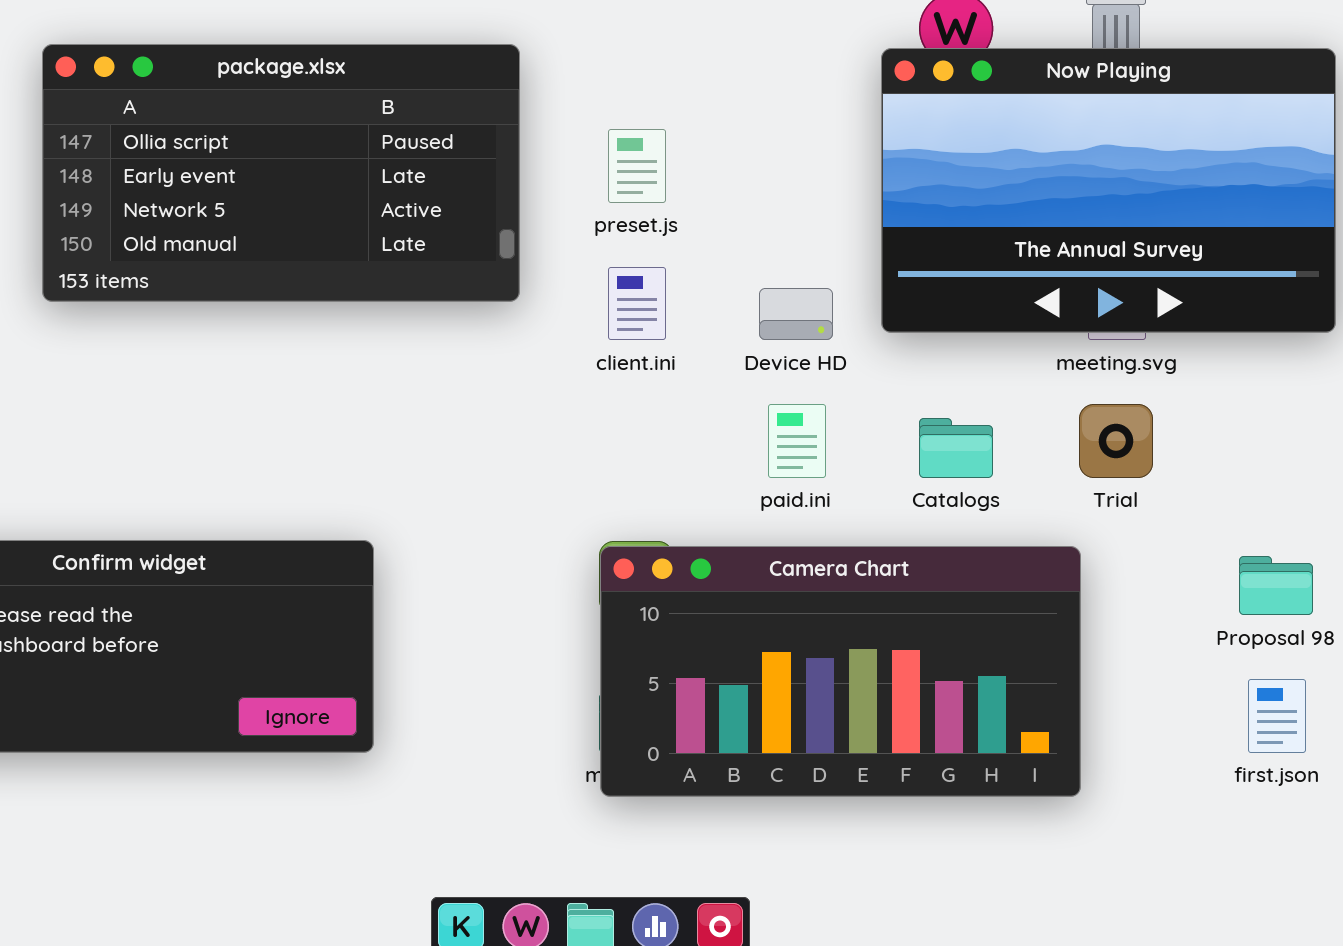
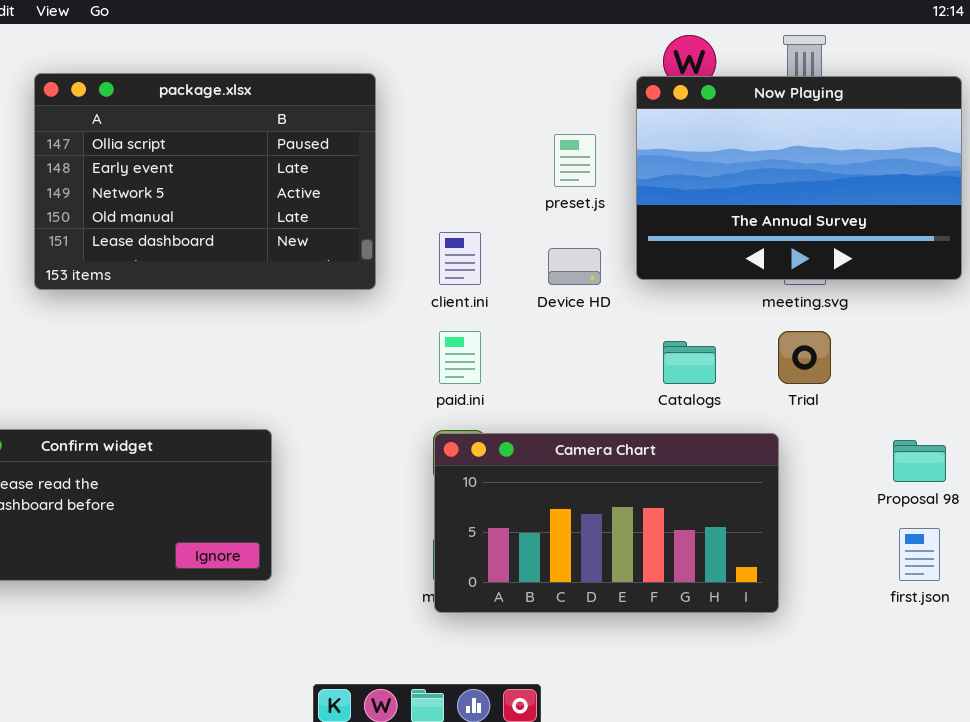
package.xlsx: [42,44,520,302] -> [34,73,376,290], resized
preset.js: [608,129,666,203] -> [554,134,596,187], moved
paid.ini: [768,404,826,478] -> [439,331,481,384], moved

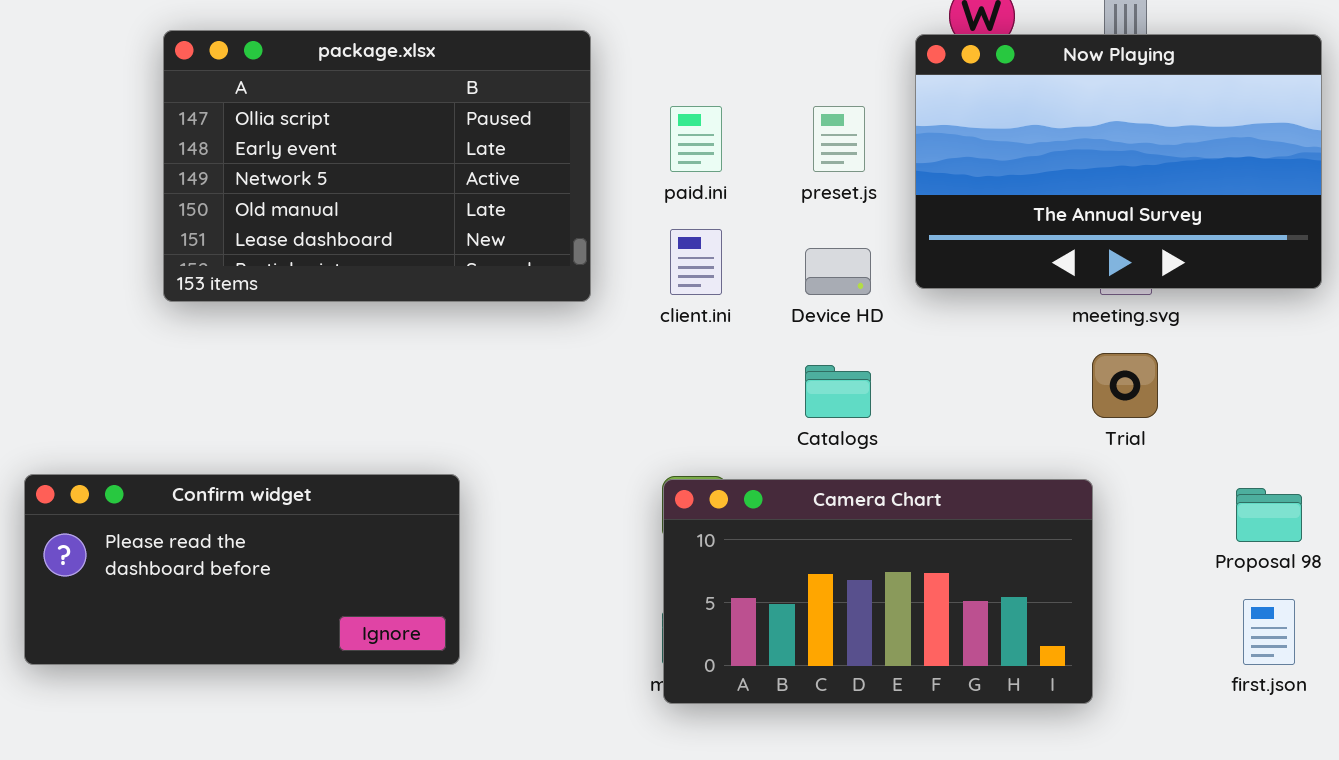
paid.ini: [439,331,481,384] -> [670,106,722,172], moved
Catalogs: [663,341,716,384] -> [805,365,871,418], moved

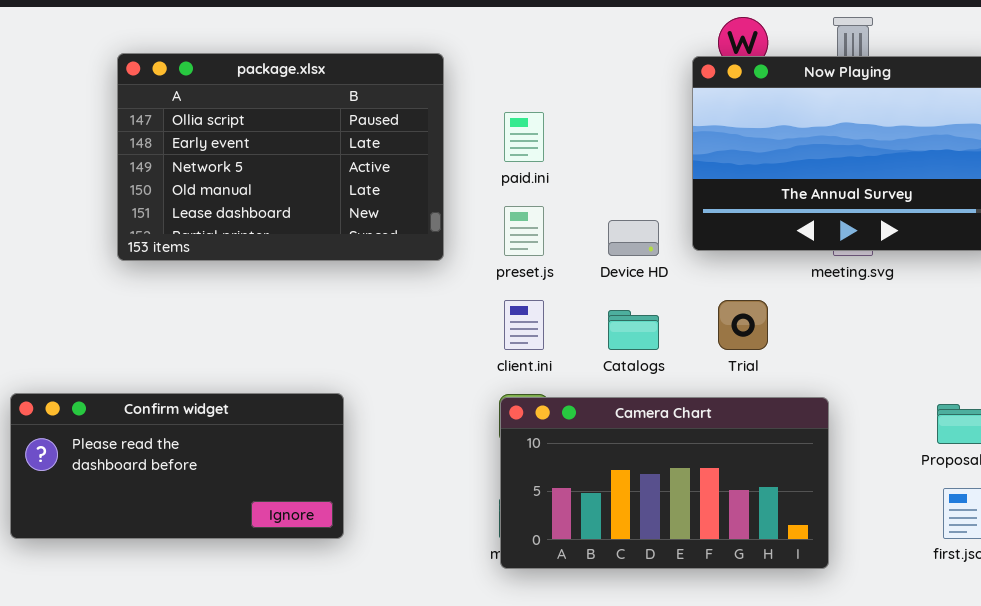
preset.js: [813,106,865,172] -> [504,206,544,256], moved
client.ini: [670,229,722,295] -> [504,300,544,350], moved
Trial: [1092,353,1158,418] -> [718,300,768,350], moved

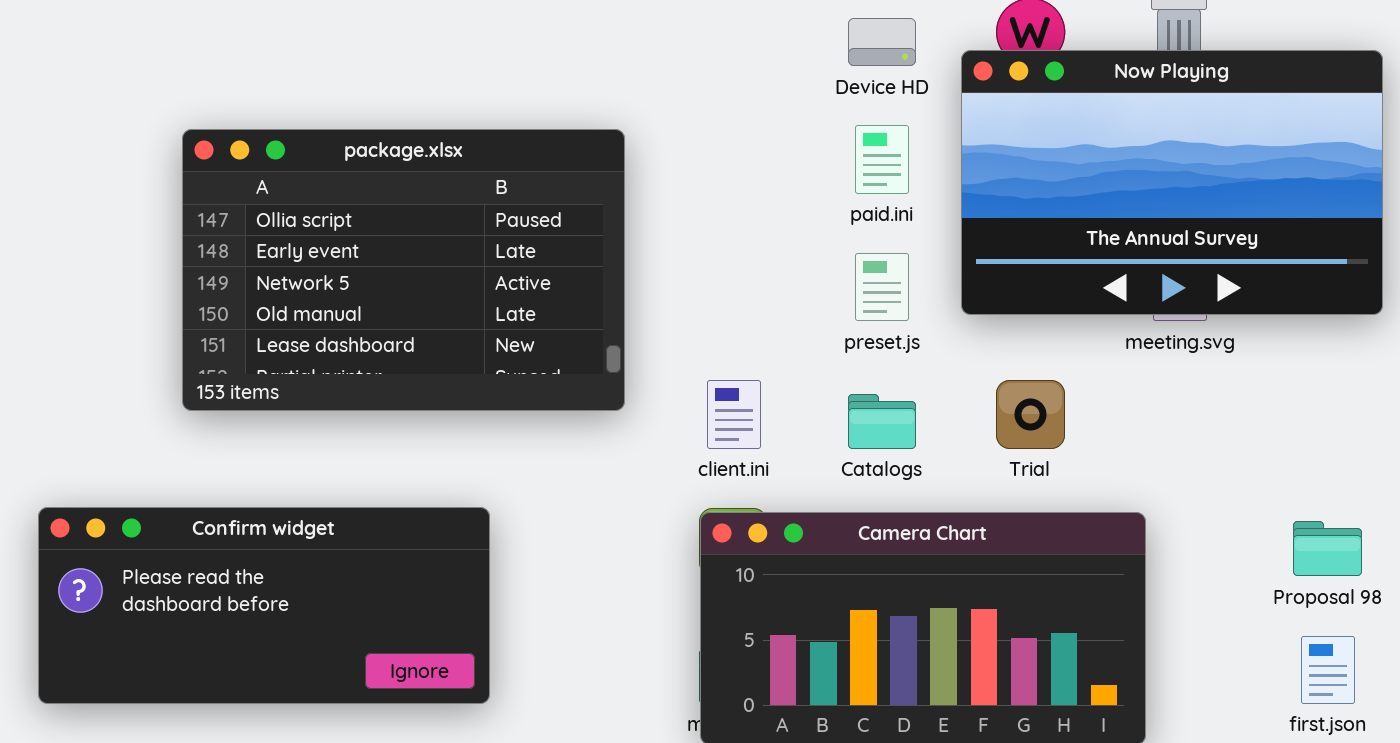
package.xlsx: [117,53,444,261] -> [182,129,625,411], moved
paid.ini: [504,112,544,162] -> [855,125,909,194], moved
preset.js: [504,206,544,256] -> [855,253,909,321], moved
Device HD: [608,220,659,256] -> [848,18,916,66], moved

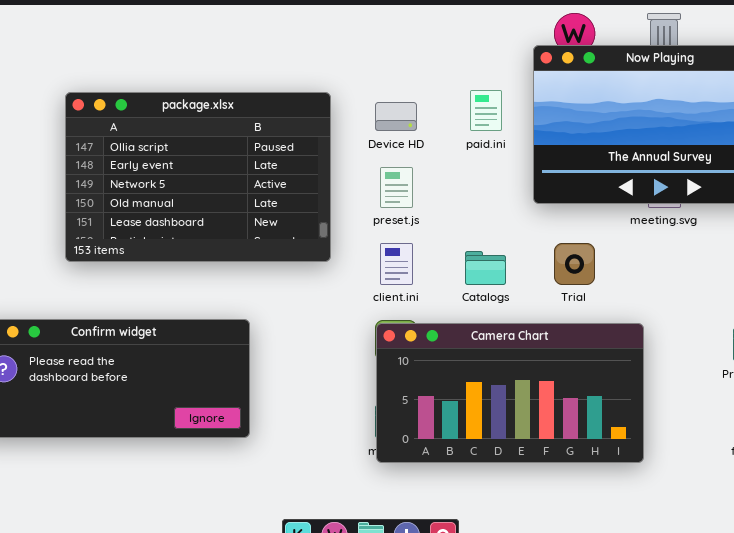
Device HD: [848,18,916,66] -> [375,102,417,131], moved
preset.js: [855,253,909,321] -> [380,167,413,208], moved

